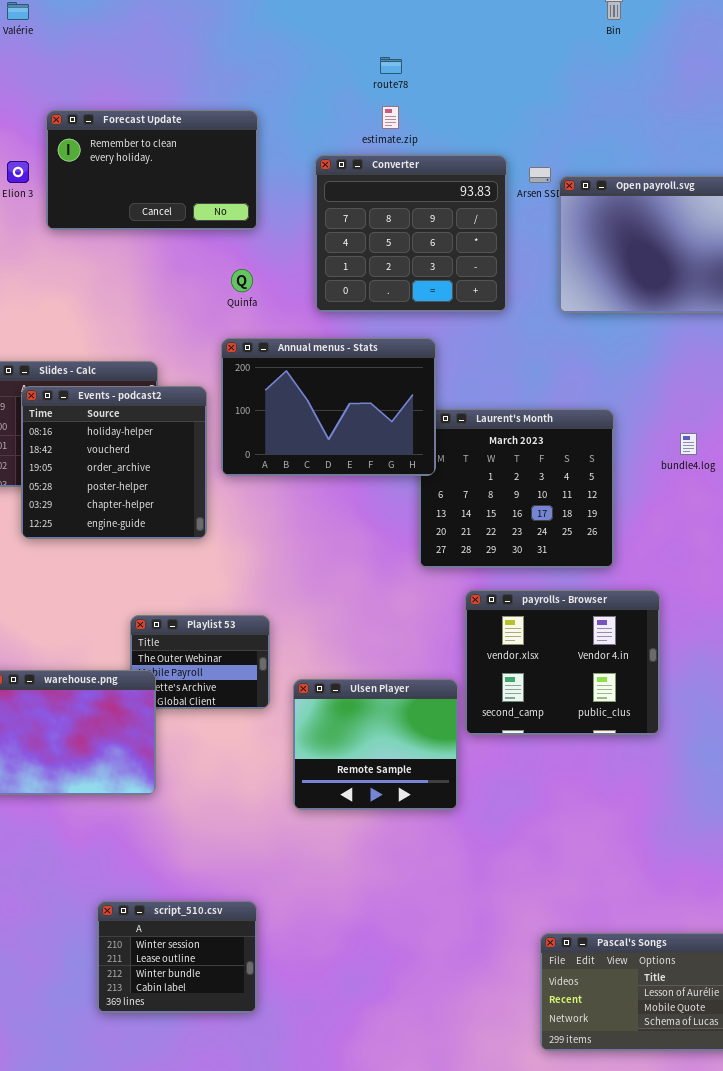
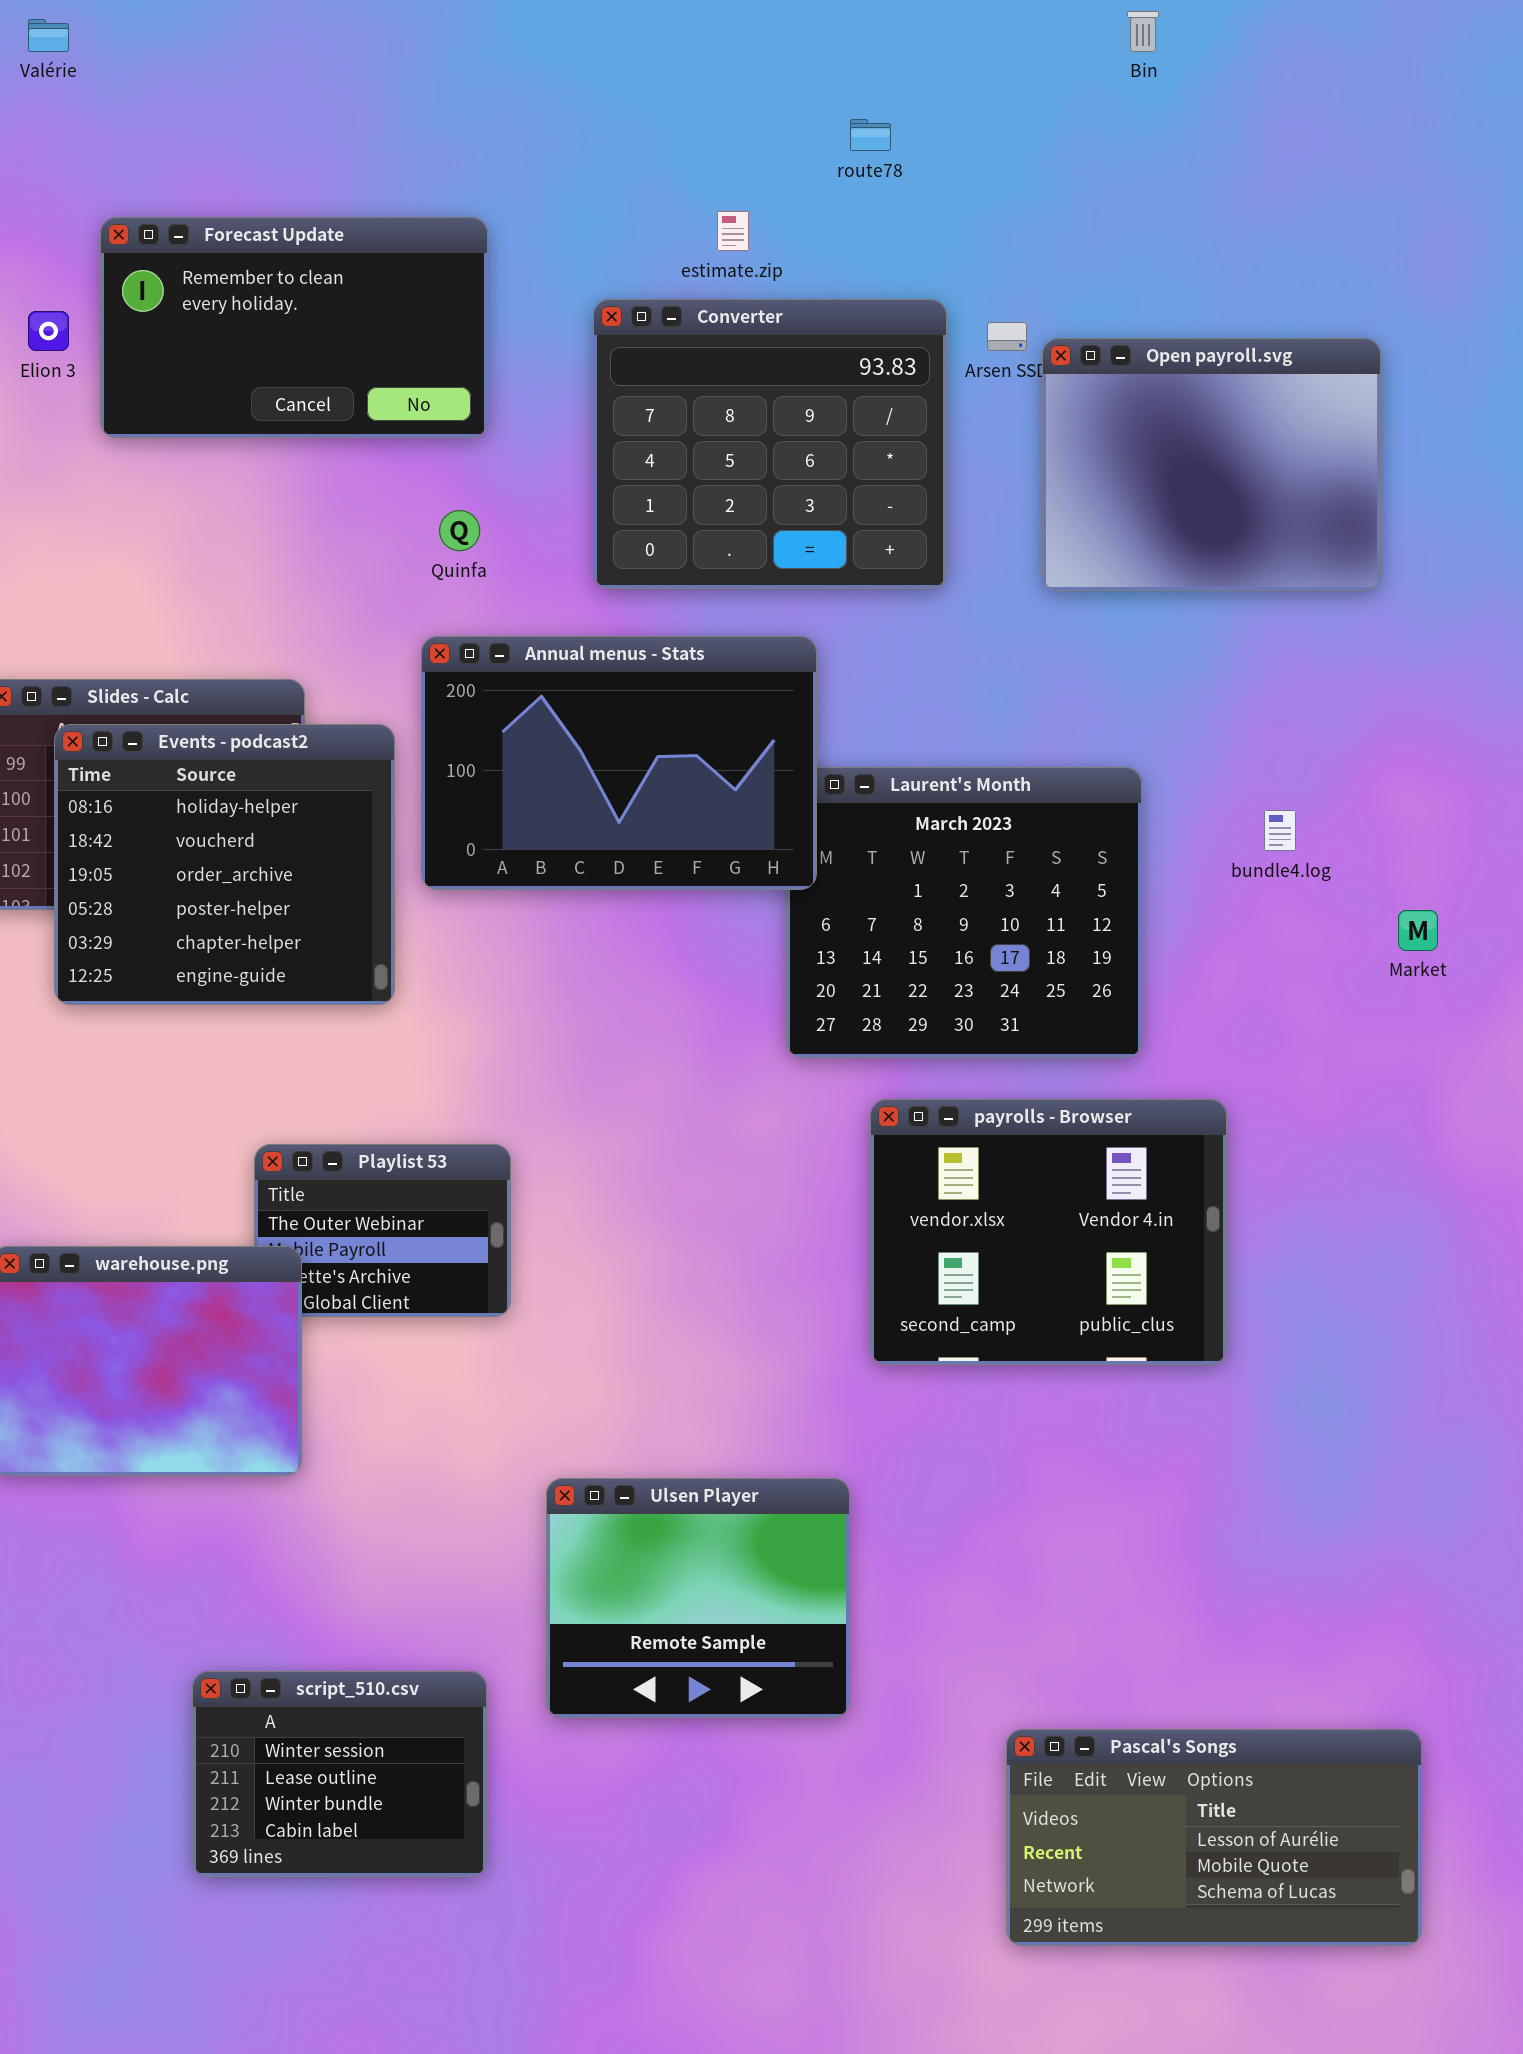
route78: [380,57,402,74] -> [850,119,891,151], moved
Ulsen Player: [293,679,458,810] -> [546,1478,850,1718], moved

